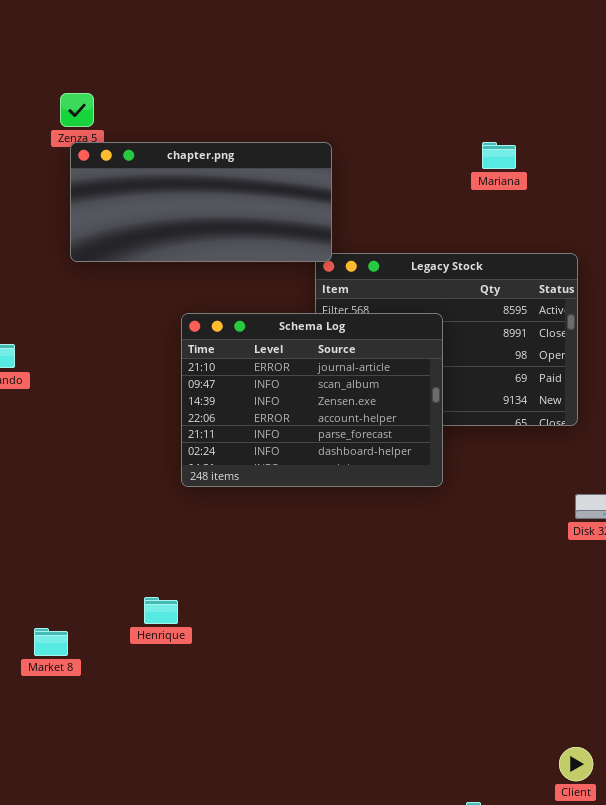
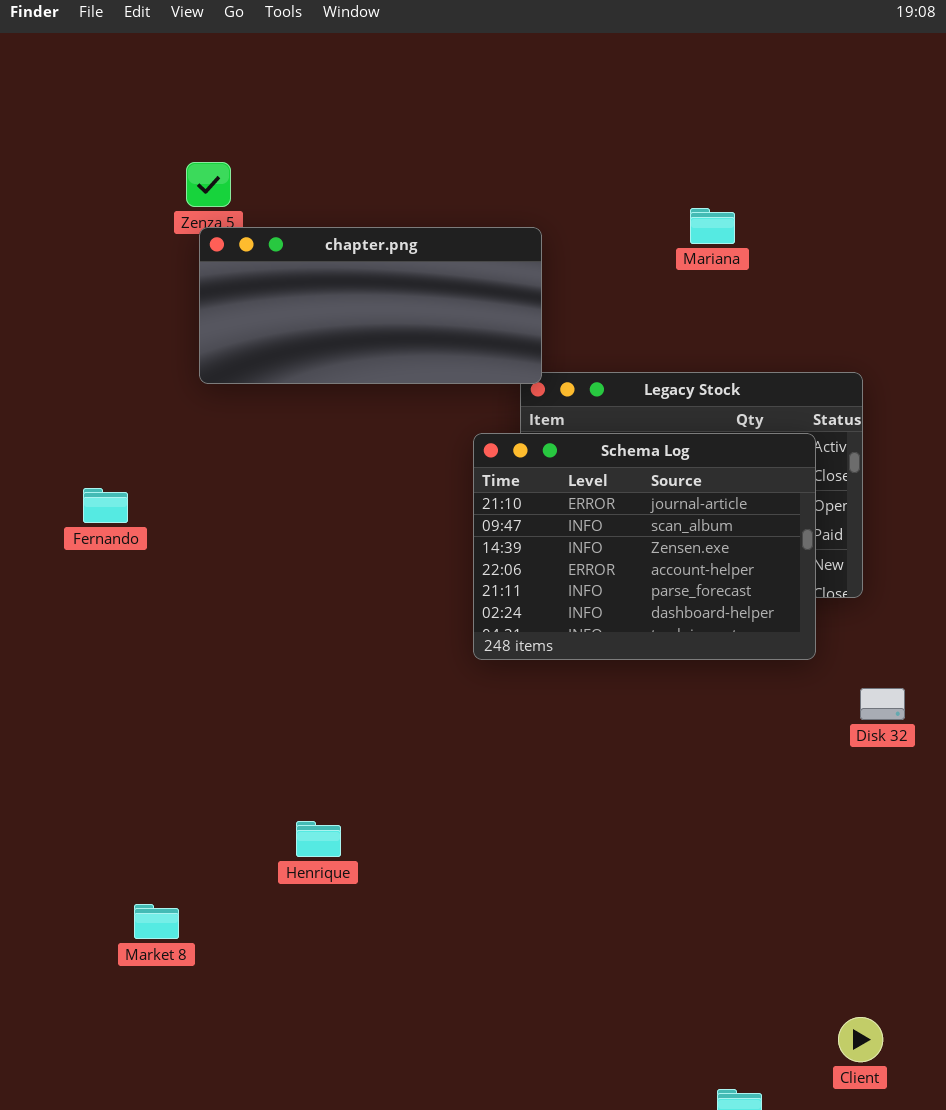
Mariana: [482,142,516,169] -> [690,208,735,244], moved
Schema Log: [181,313,443,487] -> [473,433,816,660], moved
Market 8: [34,628,68,656] -> [134,904,179,939], moved

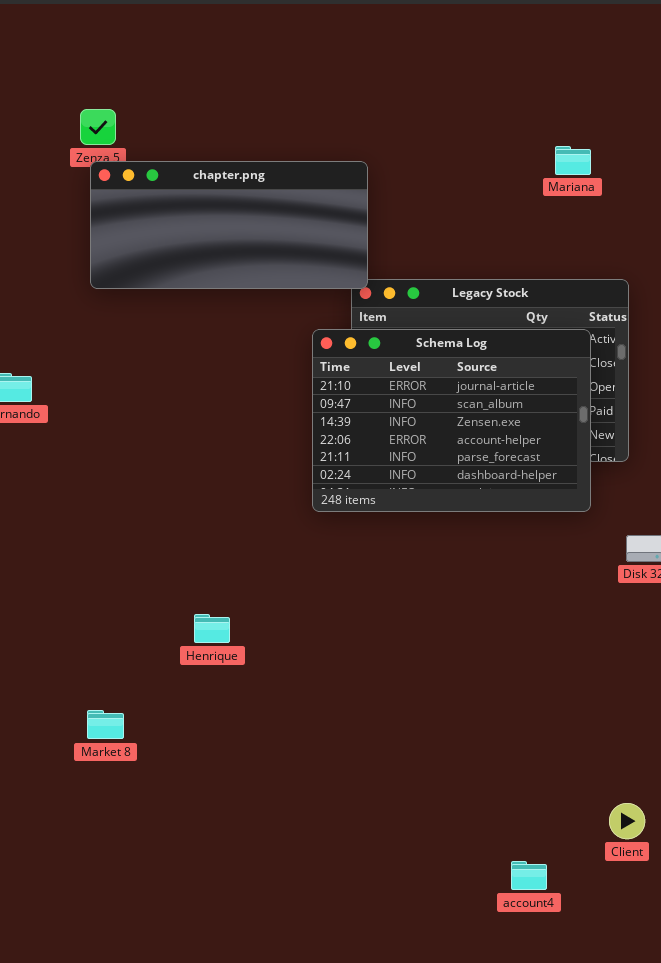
Mariana: [690,208,735,244] -> [555,146,591,175], moved
Henrique: [296,821,341,857] -> [194,614,230,643], moved
Market 8: [134,904,179,939] -> [87,710,124,739], moved

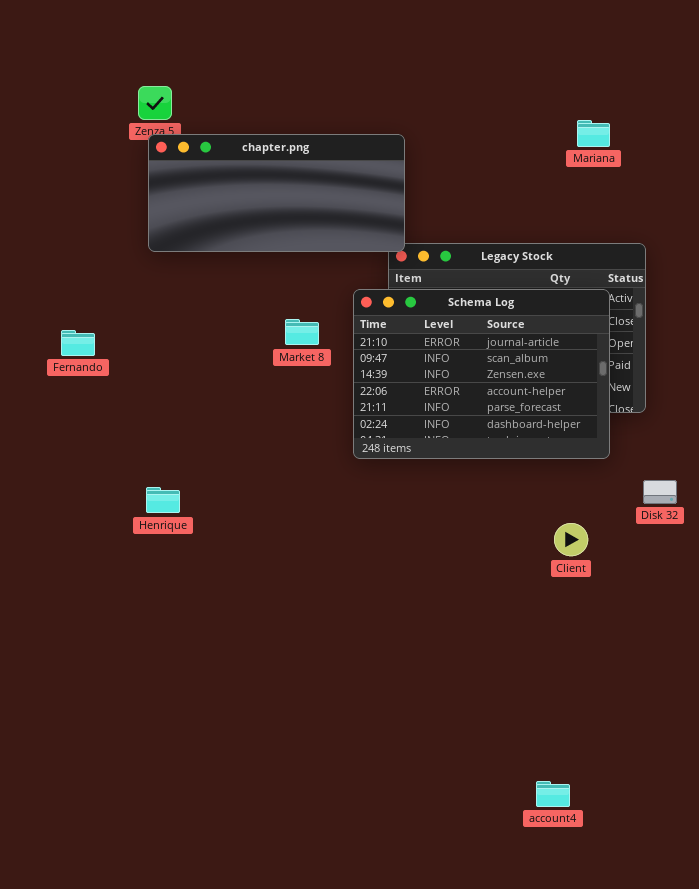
Henrique: [194,614,230,643] -> [146,487,180,513], moved
Market 8: [87,710,124,739] -> [285,319,319,345], moved
Client: [609,803,645,839] -> [554,523,588,556], moved

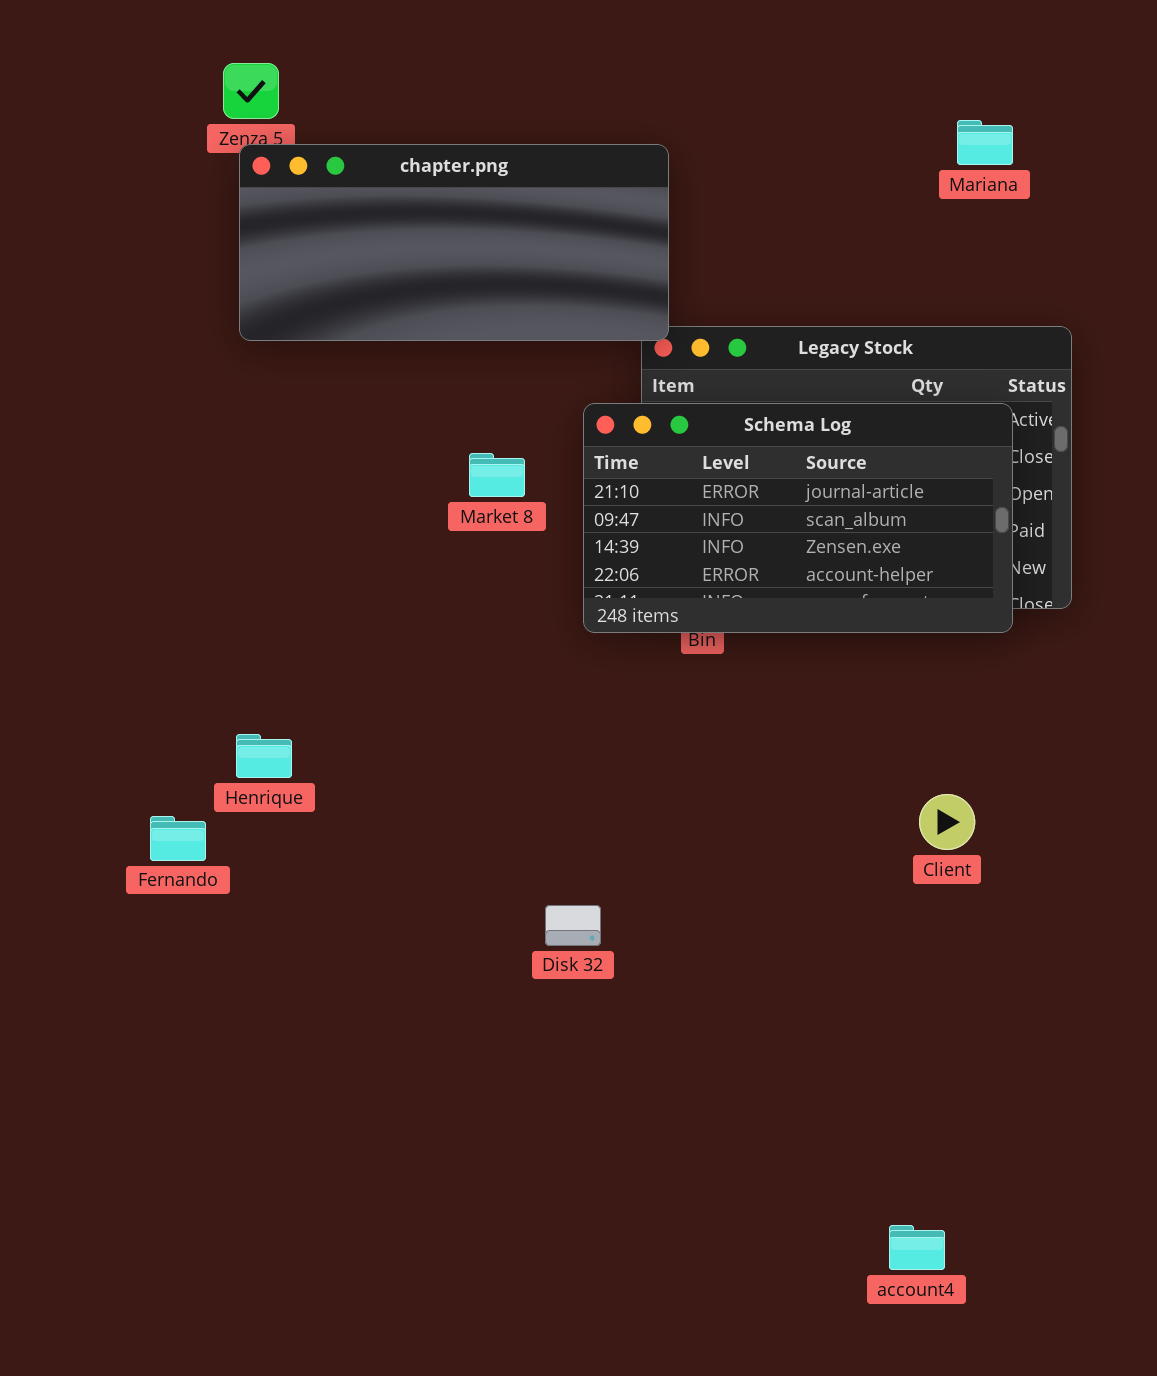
Schema Log: [353,289,610,459] -> [583,403,1013,633], resized
Fernando: [61,330,95,356] -> [150,816,206,861], moved
Disk 32: [643,480,677,504] -> [545,905,601,946], moved

